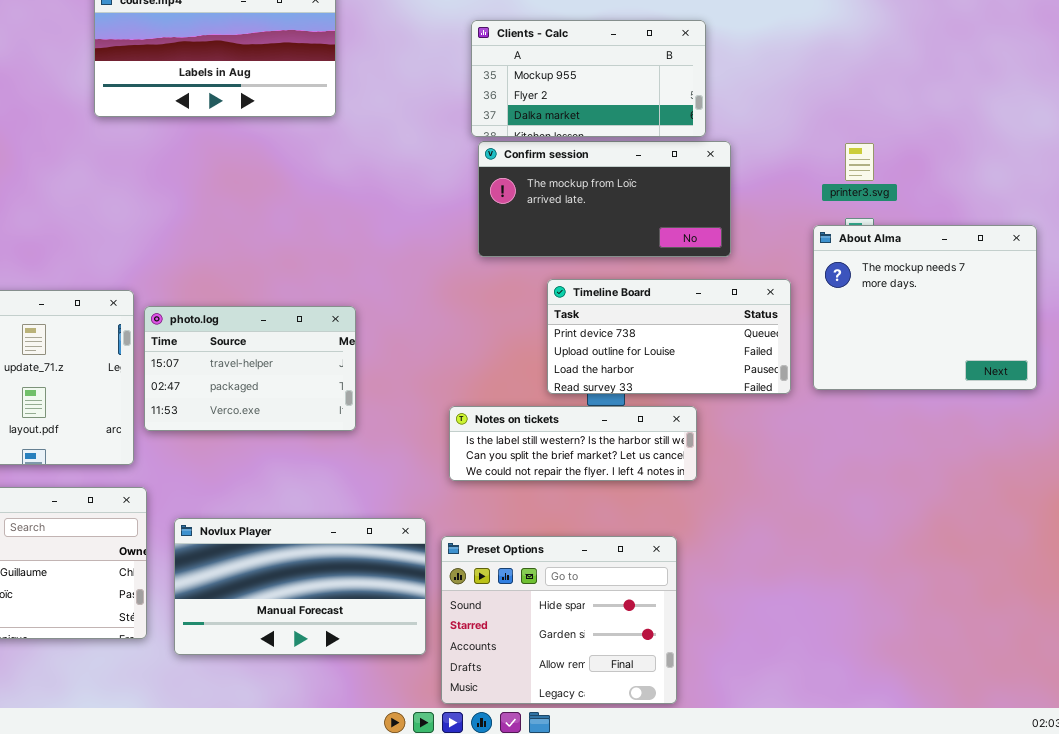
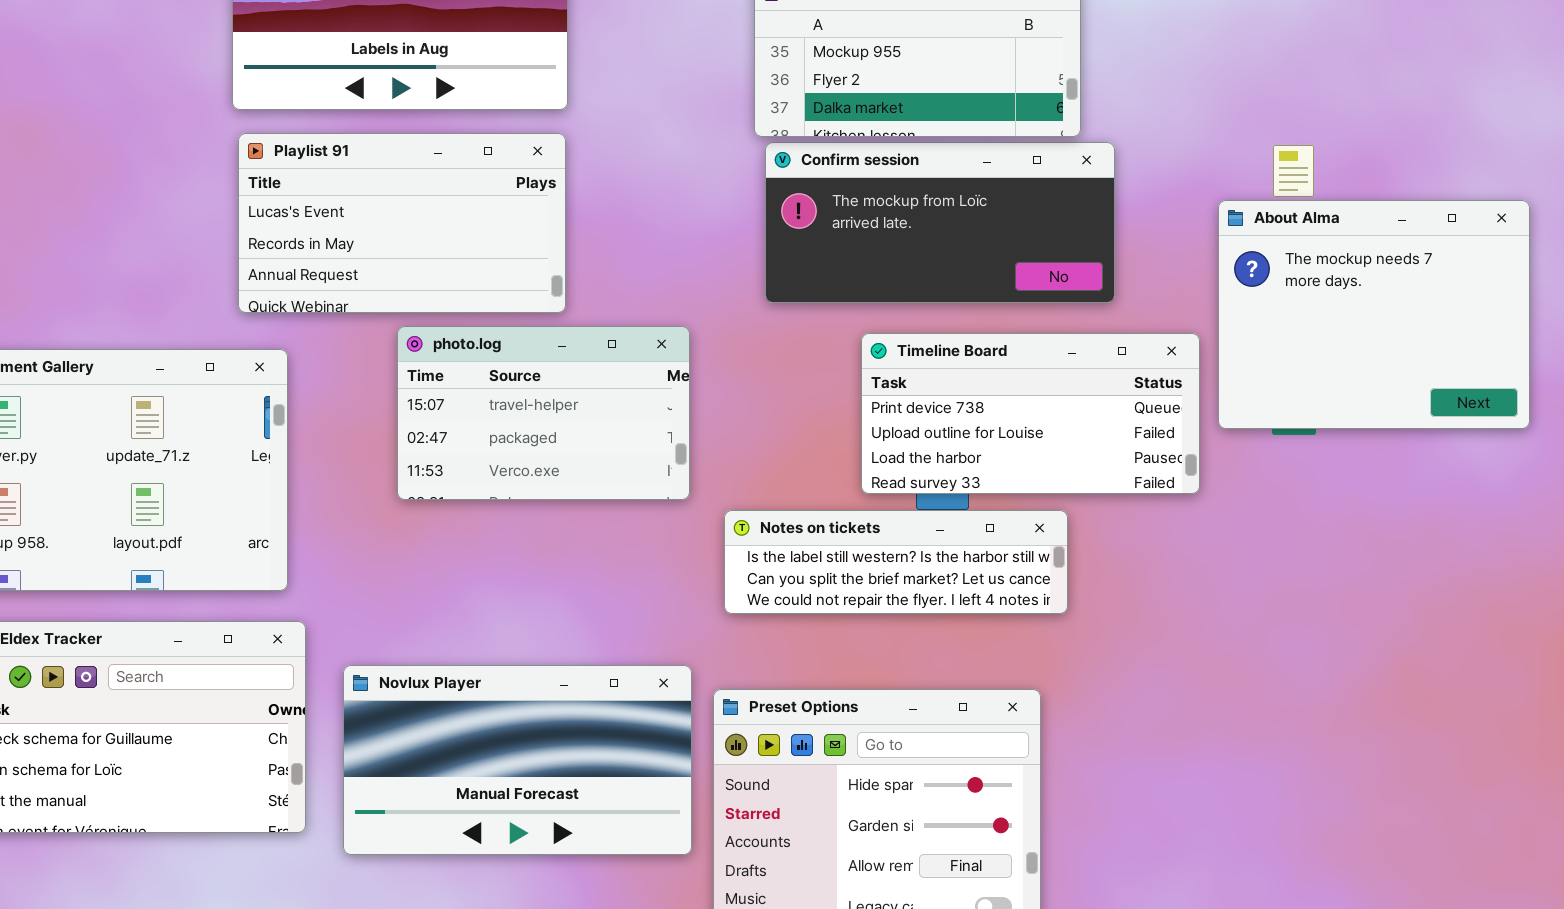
Playlist 91: none -> [238,133,566,313], opened
About Alma: [813,225,1037,390] -> [1218,200,1530,429], moved
photo.log: [144,306,356,431] -> [397,326,690,500], moved

